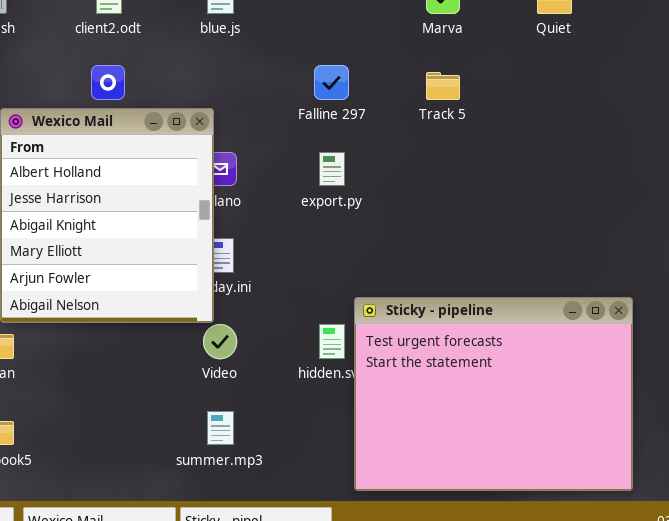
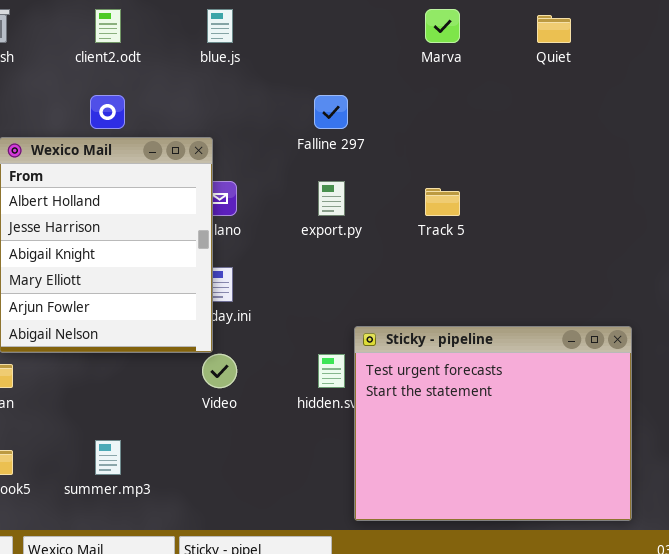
Track 5: [426,72,460,100] -> [425,188,460,216], moved
summer.mp3: [207,411,234,445] -> [95,440,121,475], moved

